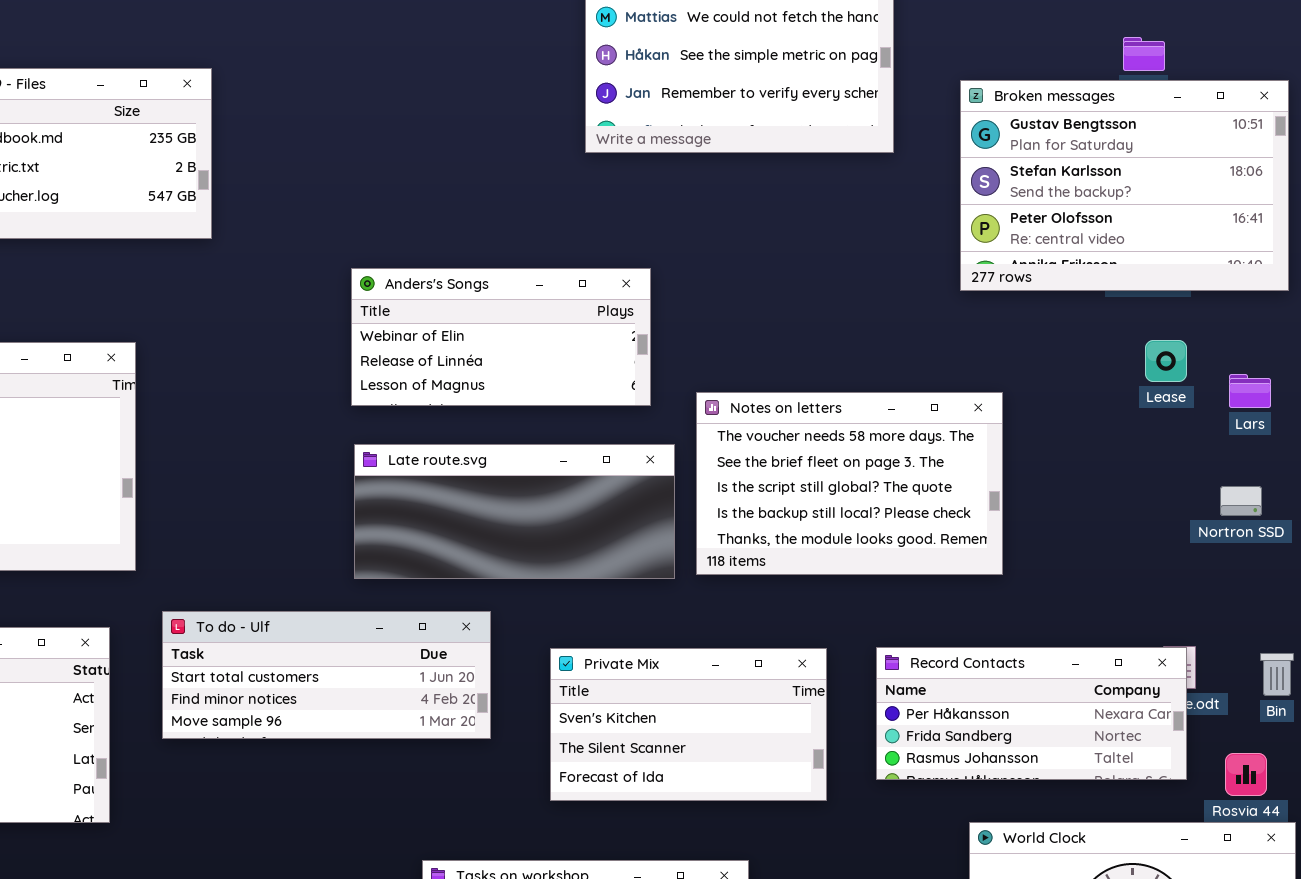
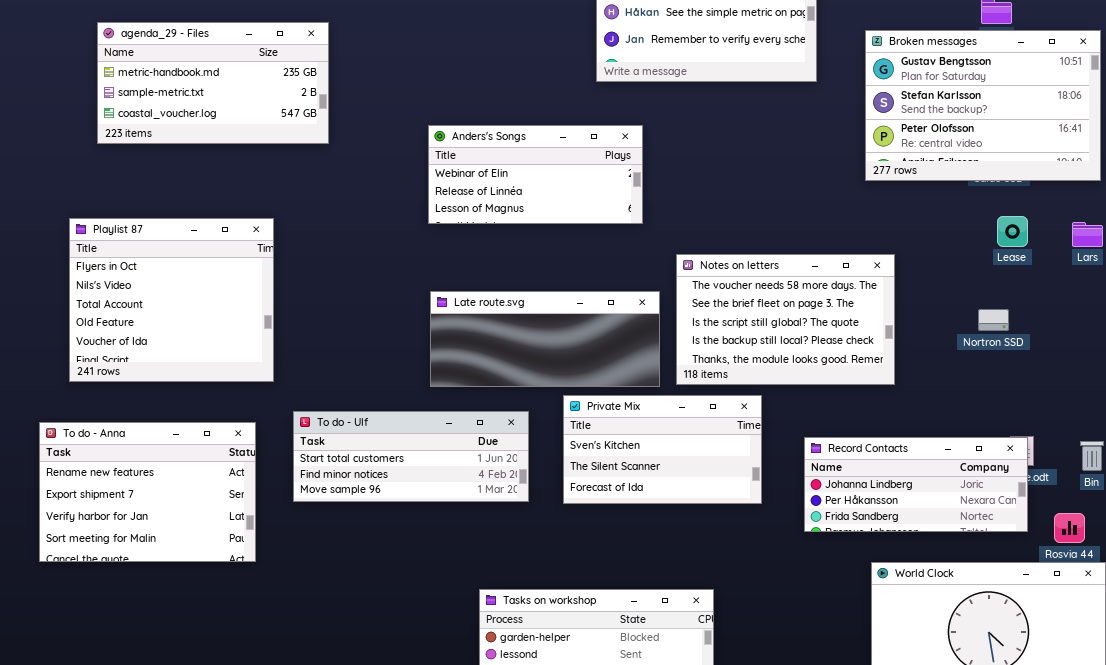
Anders's Songs: [351,268,651,406] -> [428,125,643,224], moved
Lars: [1229,374,1271,408] -> [1072,222,1103,247], moved
Nortron SSD: [1220,486,1262,516] -> [978,309,1009,331], moved
Record Contacts: [876,647,1187,780] -> [804,437,1028,532], scrolled up 1 row
Private Mix: [550,648,827,801] -> [563,395,762,504], moved

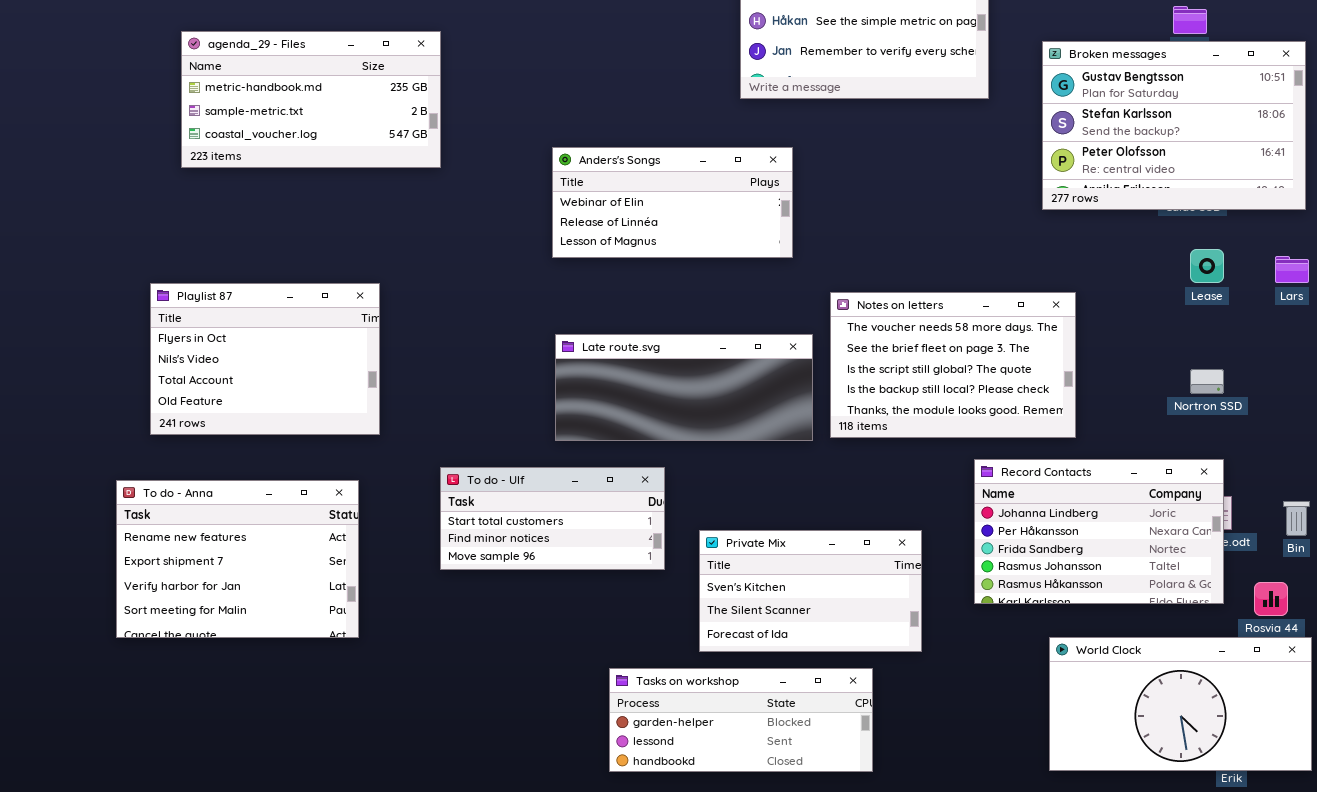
Playlist 87: [69,218,274,382] -> [150,283,380,435], resized
Nortron SSD: [978,309,1009,331] -> [1190,369,1224,394], moved
Private Mix: [563,395,762,504] -> [699,530,922,652], moved
To do - Ulf: [293,411,529,502] -> [440,467,665,570], resized
Record Contacts: [804,437,1028,532] -> [974,459,1224,604], resized

